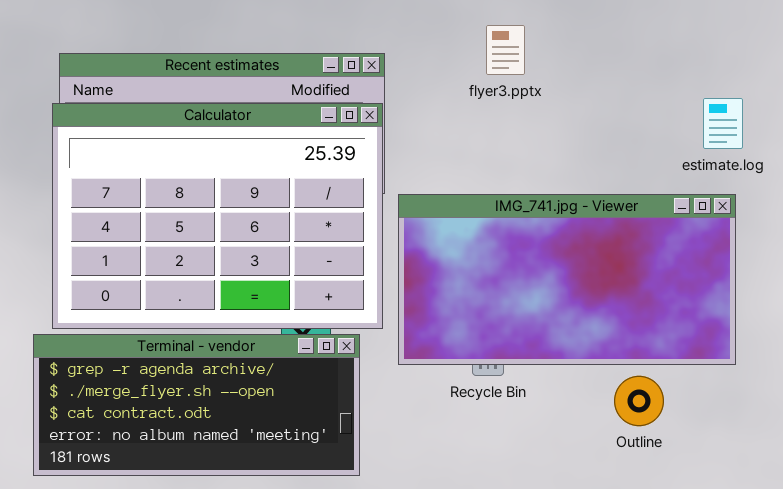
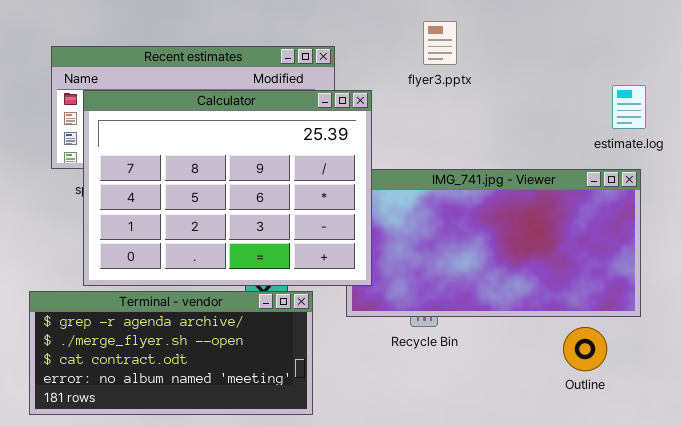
Calculator: [52,103,383,329] -> [83,90,372,286], moved
Outline: [614,376,664,426] -> [563,327,607,371], moved

